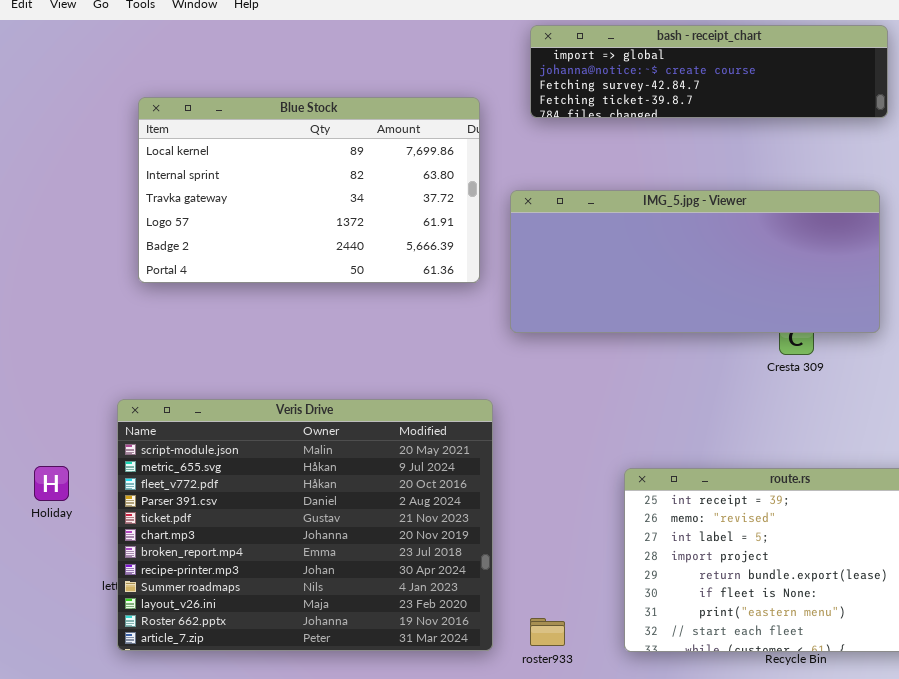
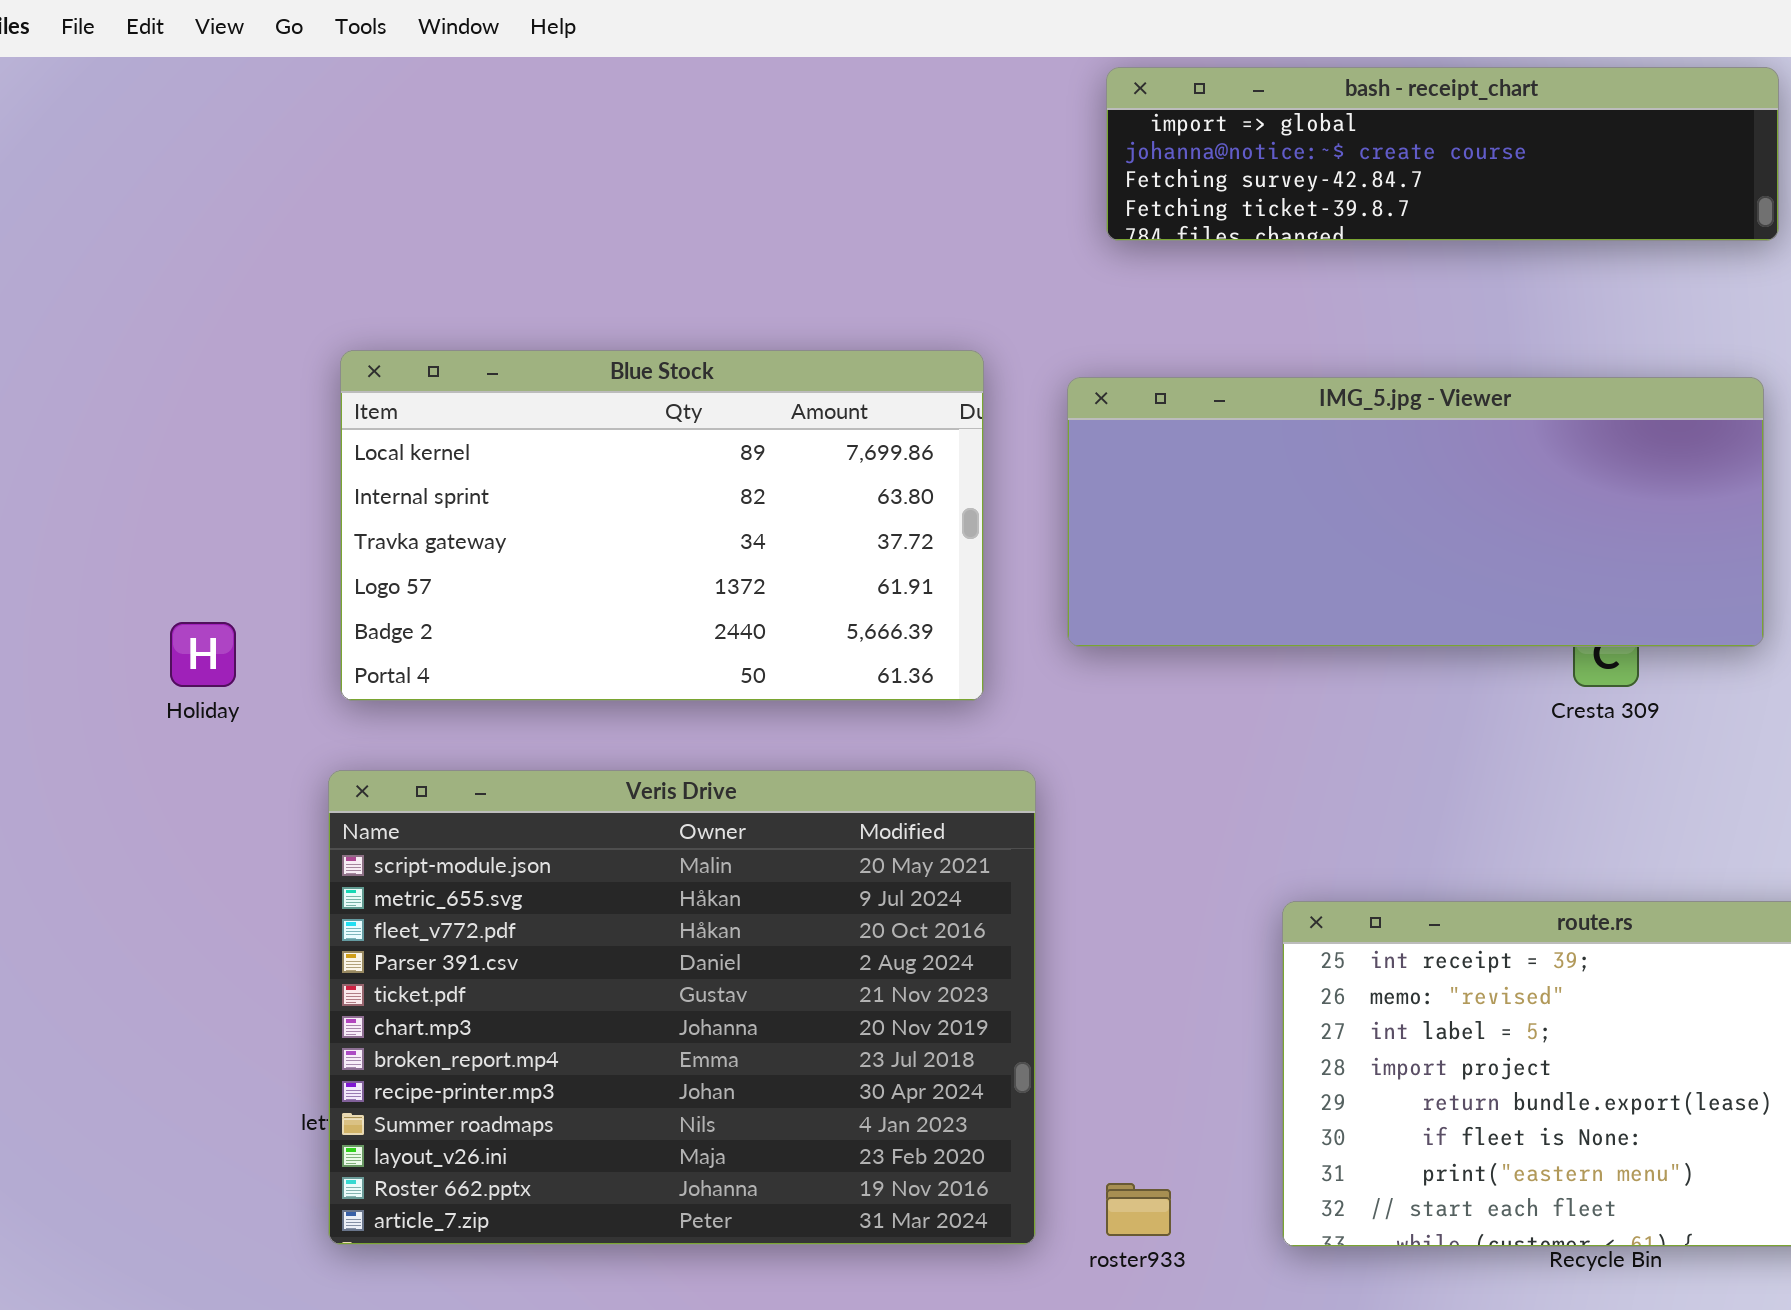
Blue Stock: [138,97,480,283] -> [340,350,984,701], moved
Holiday: [34,466,69,501] -> [170,622,236,687], moved

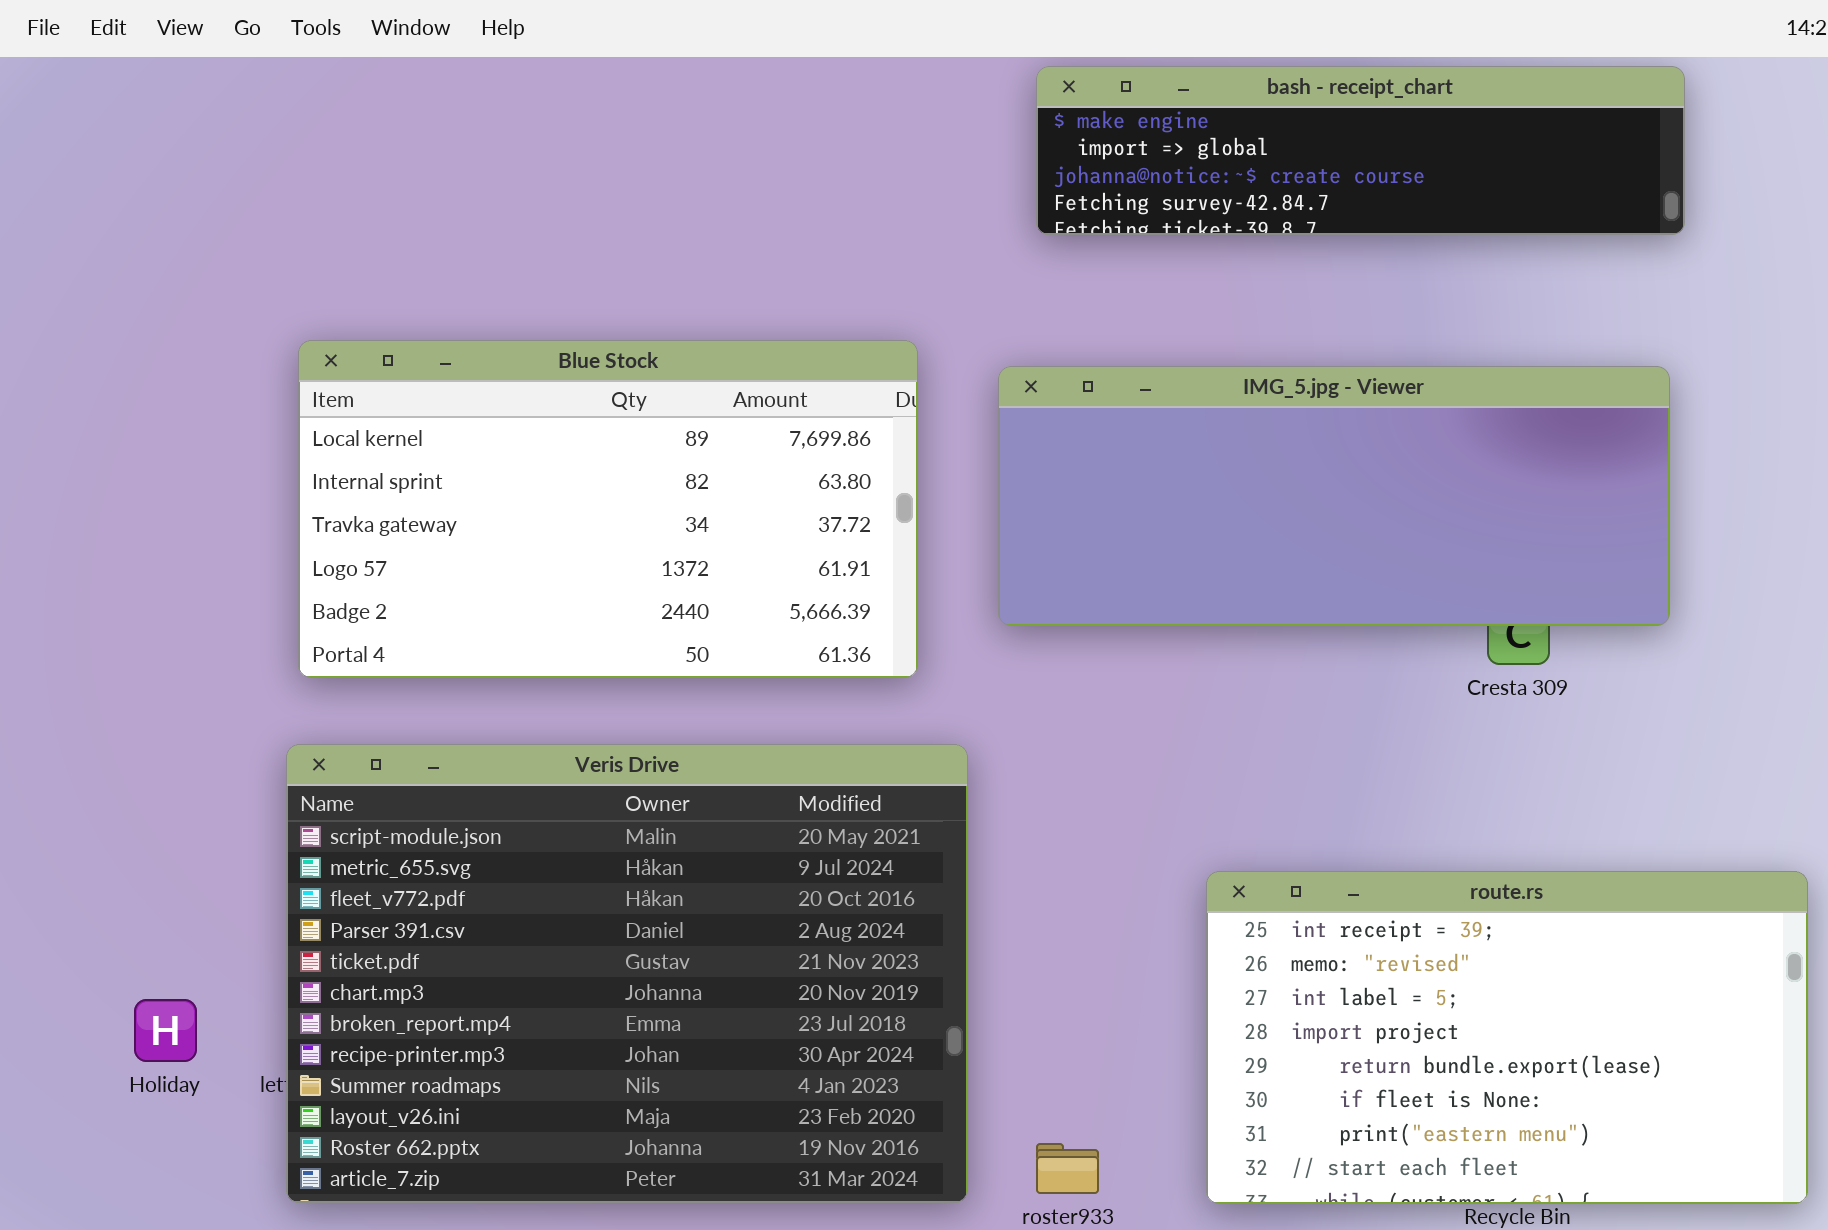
bash - receipt_chart: [1106,67,1779,241] -> [1036,66,1685,235], scrolled up 1 row
Holiday: [170,622,236,687] -> [134,999,197,1062], moved

